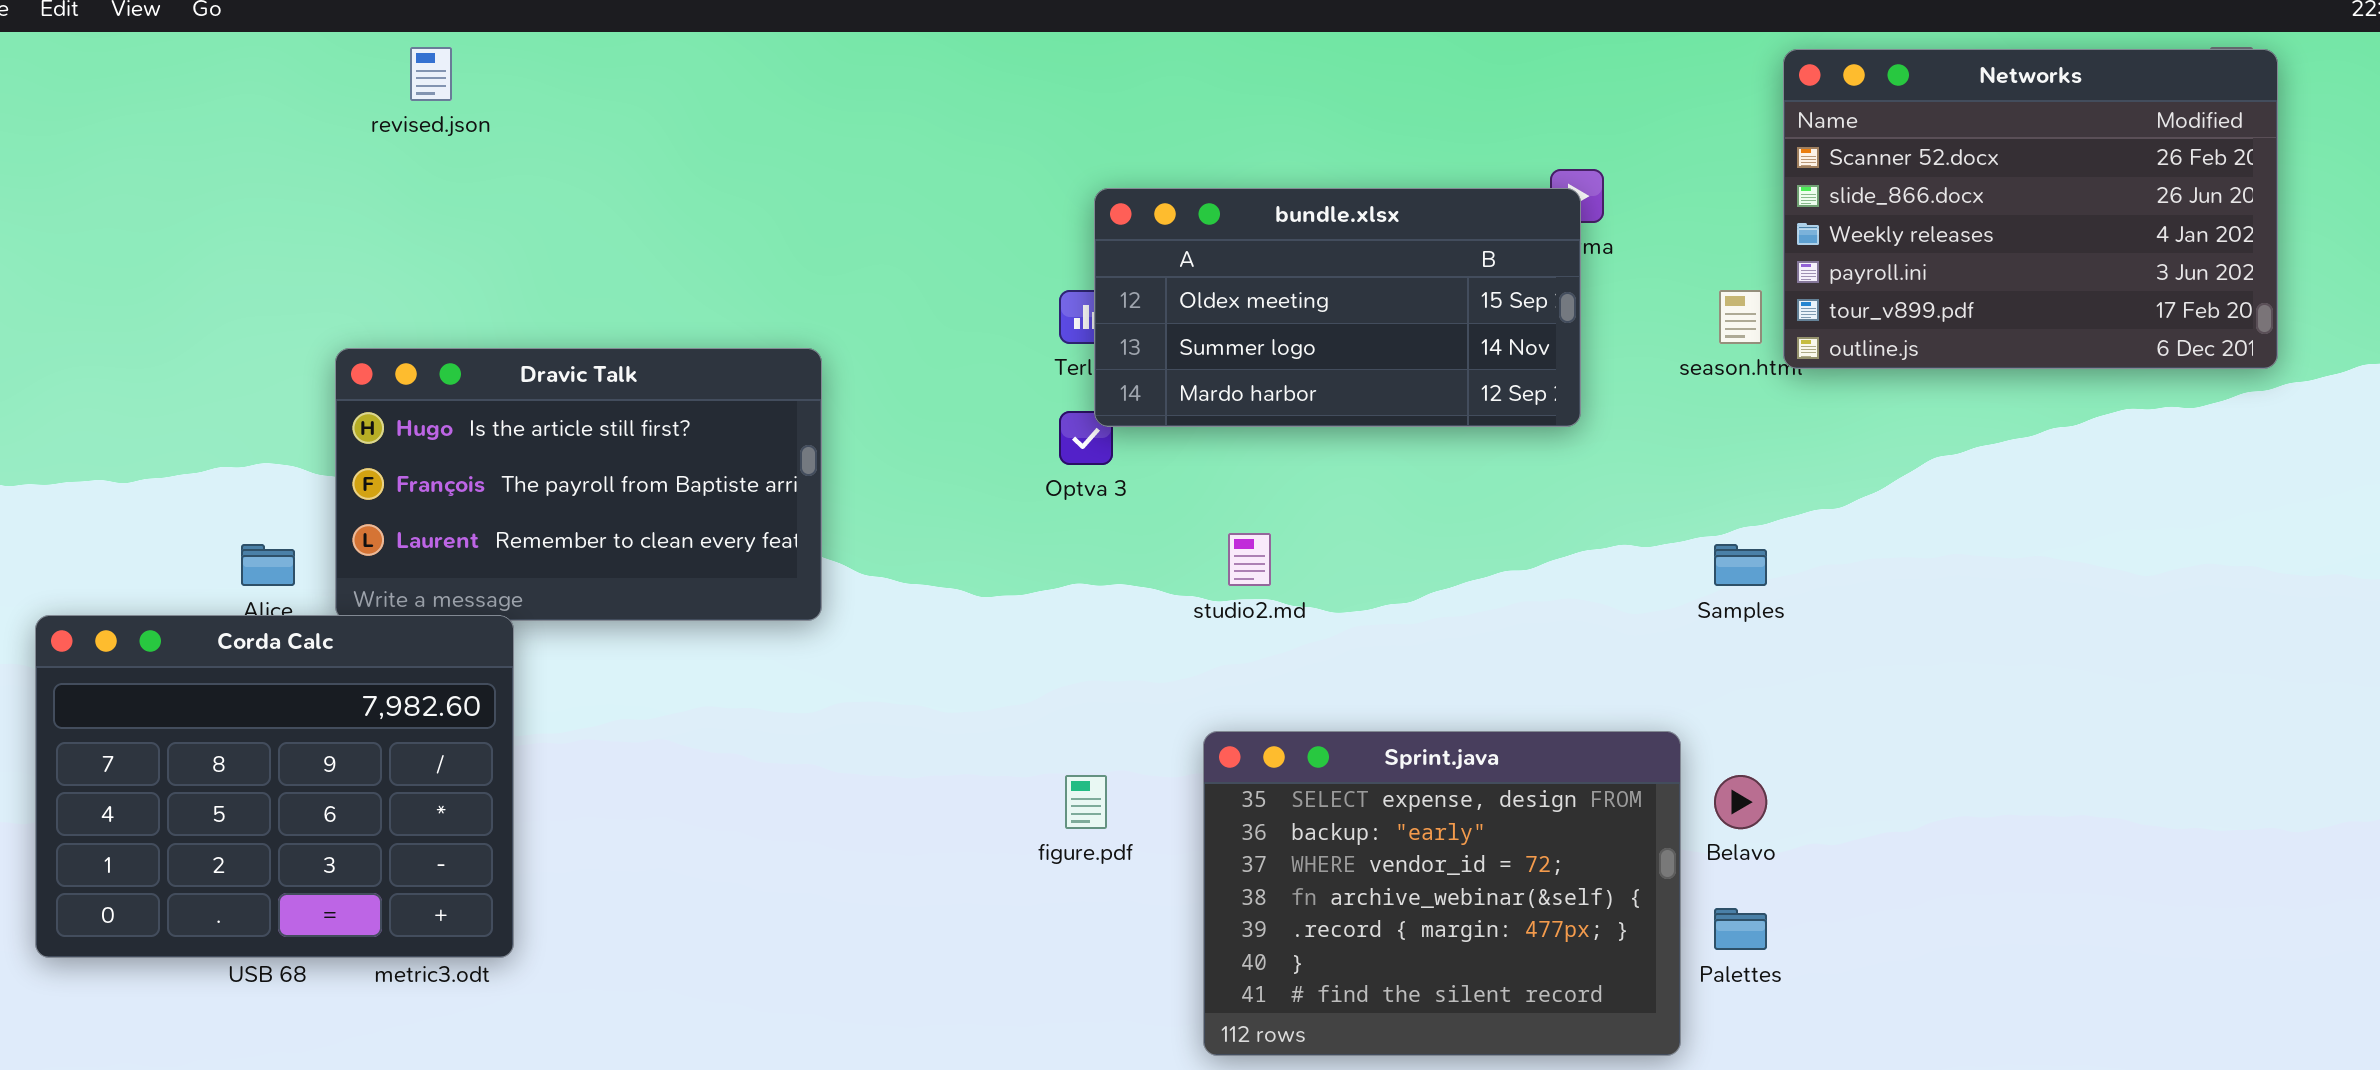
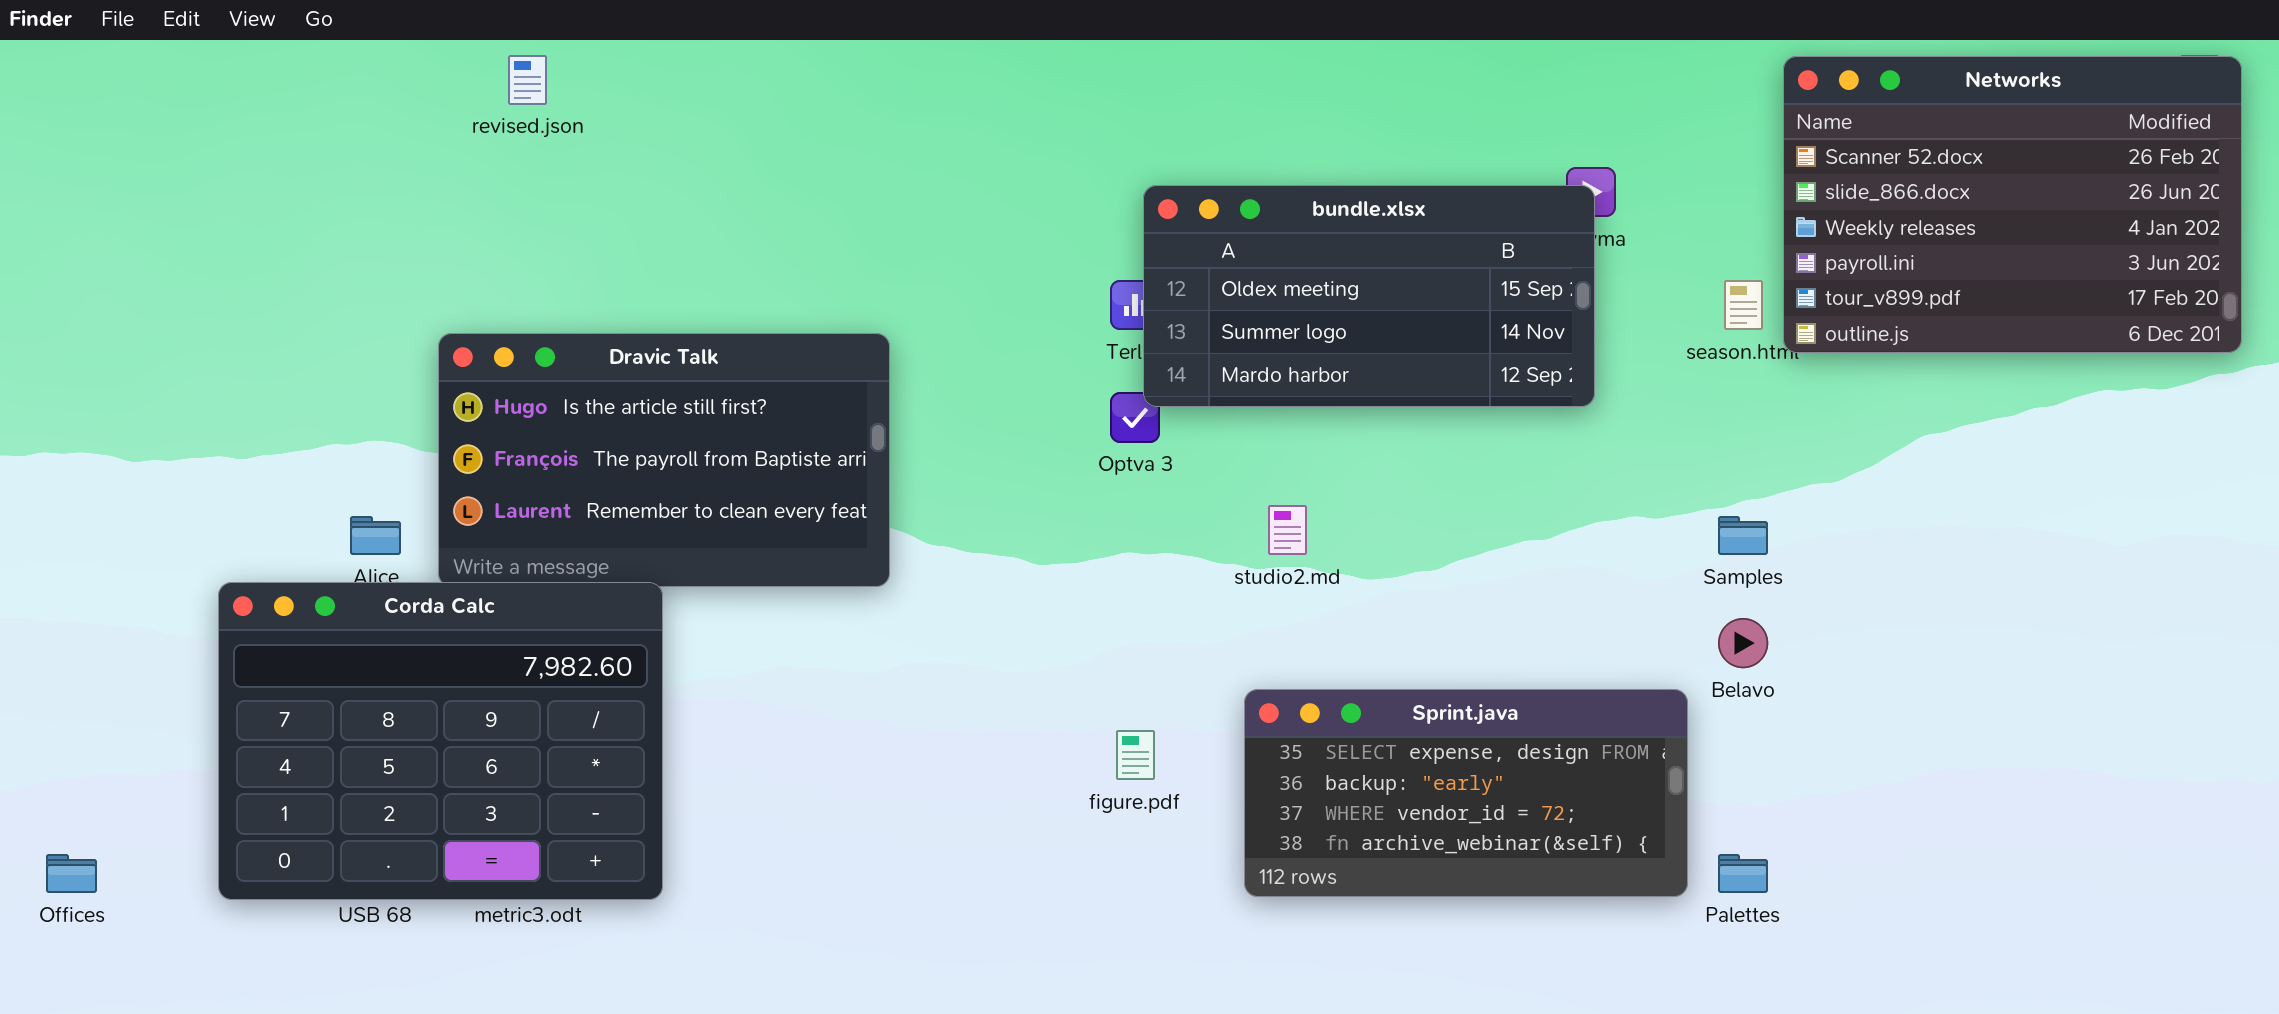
Corda Calc: [35,615,514,958] -> [218,582,663,900], moved
Sprint.java: [1203,731,1681,1056] -> [1244,689,1688,897], resized
Belavo: [1714,775,1767,829] -> [1718,618,1768,668], moved

